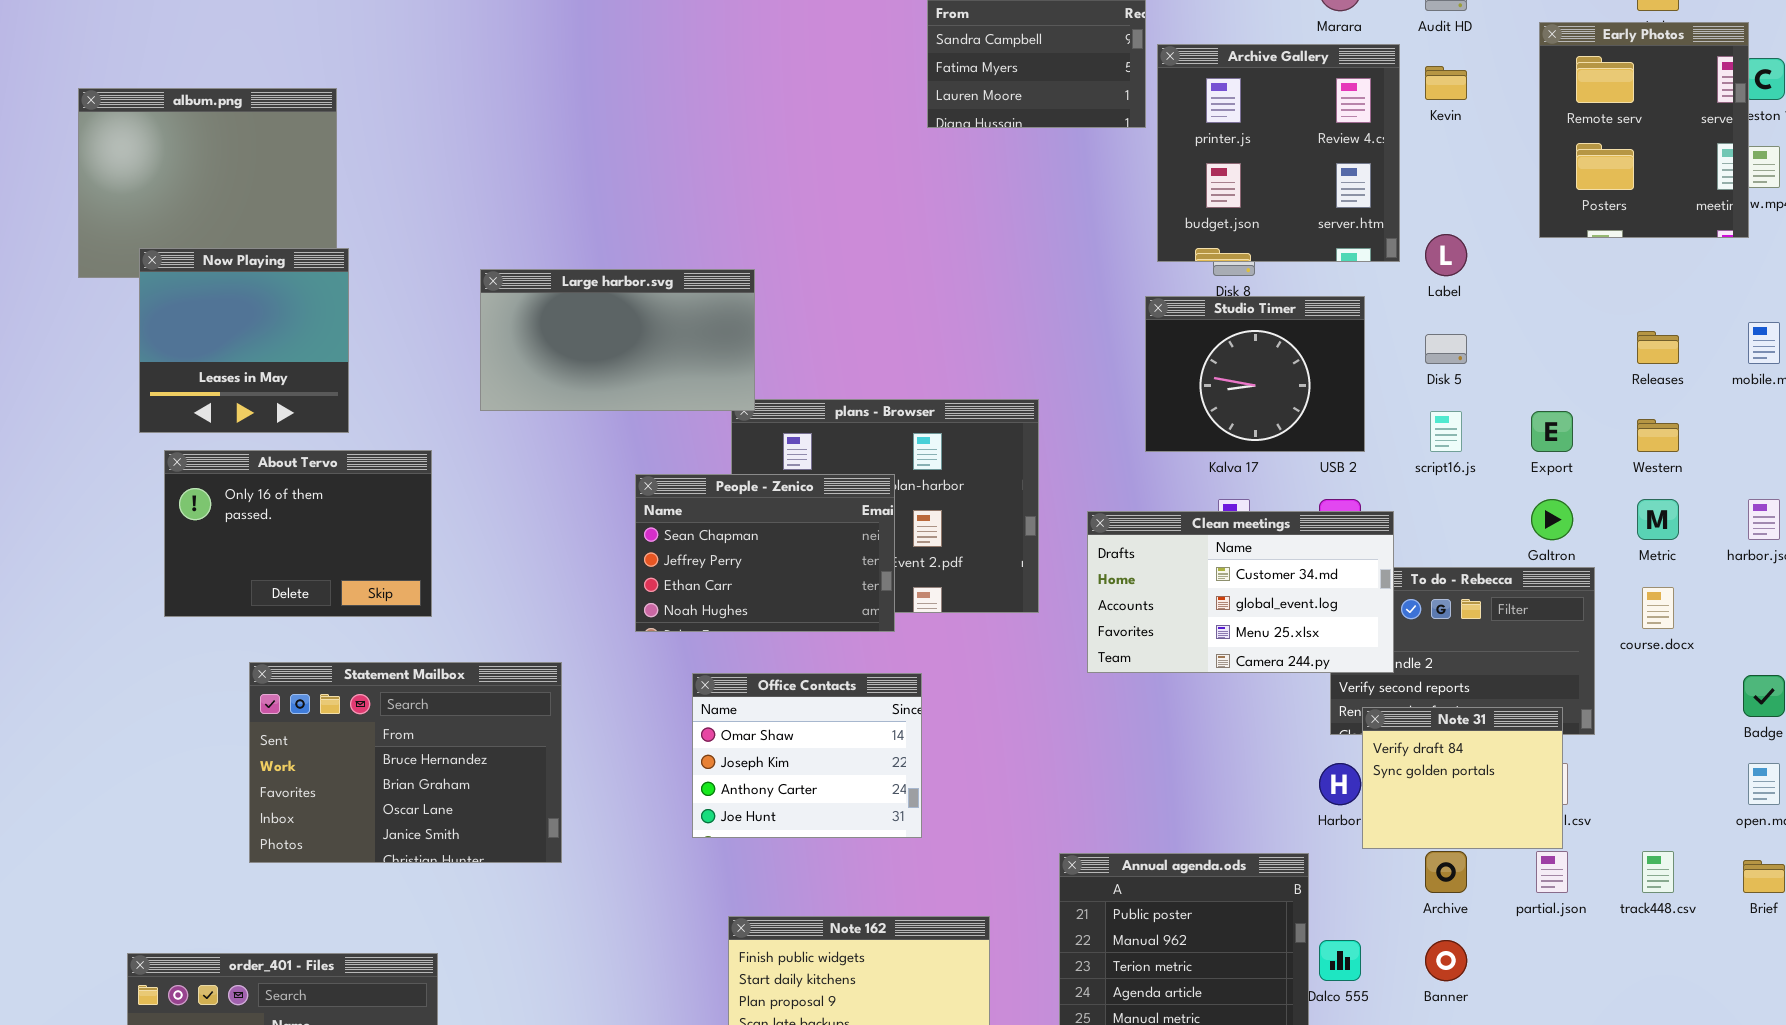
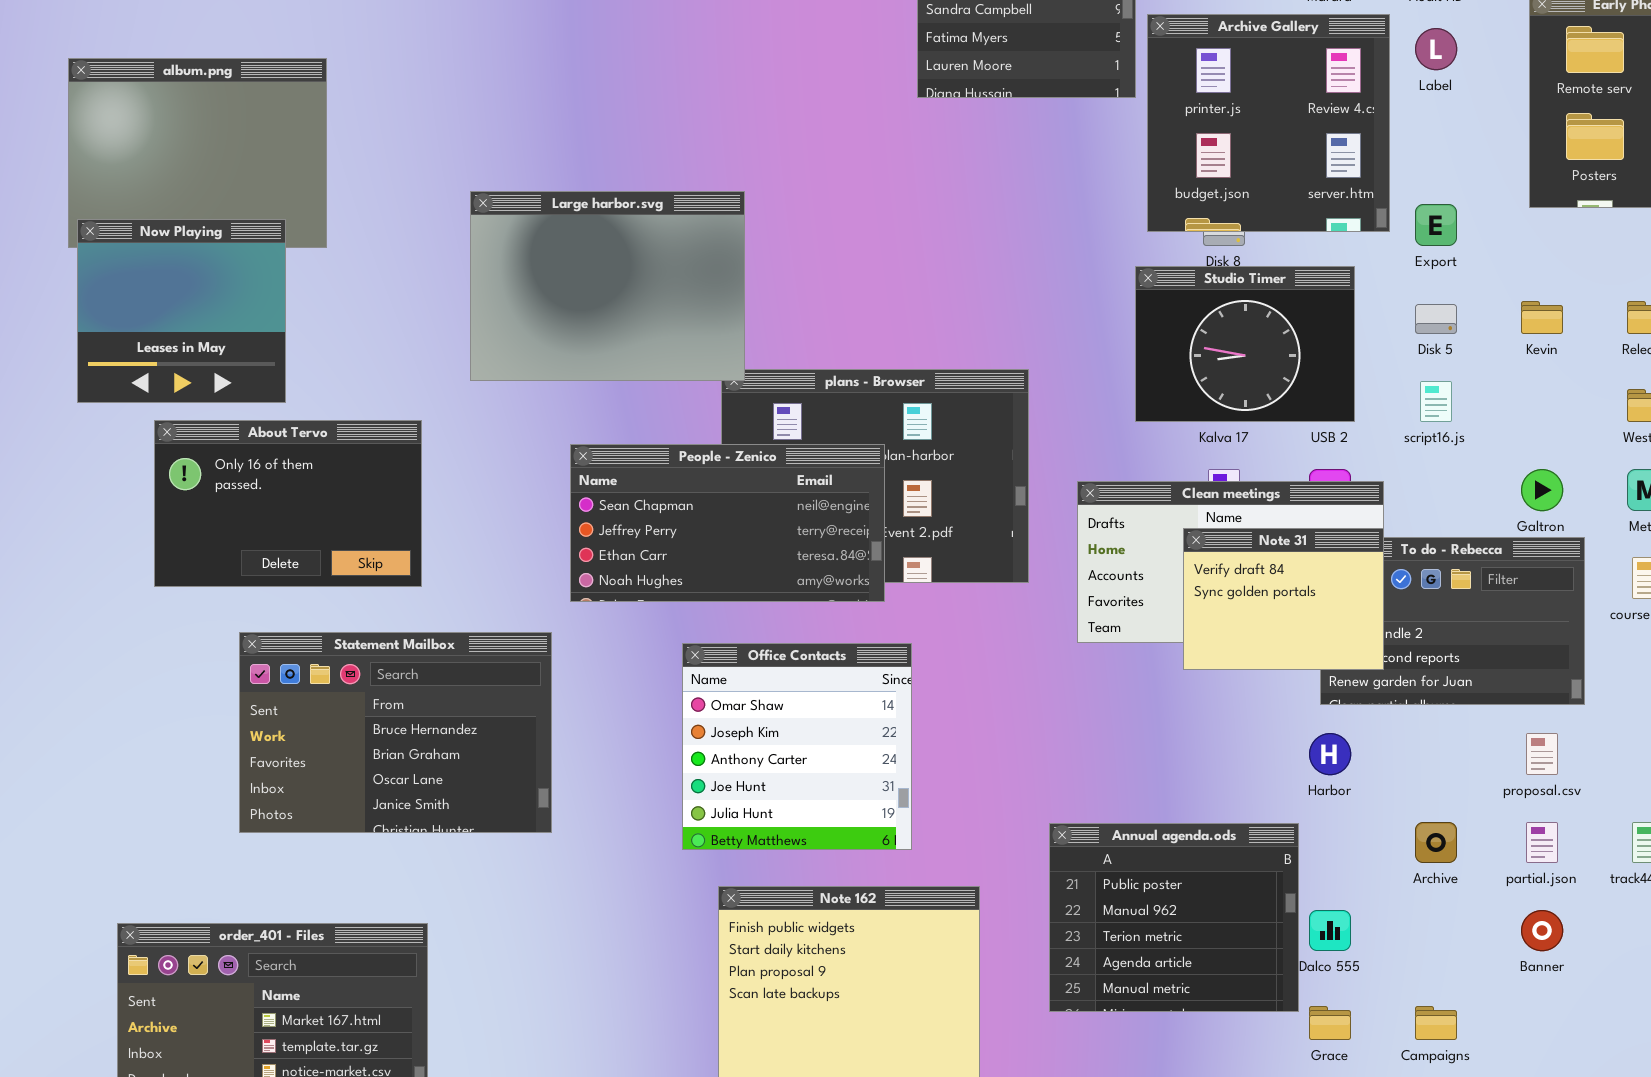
Kevin: [1425,66,1467,100] -> [1521,301,1563,334], moved
Label: [1425,234,1467,276] -> [1415,28,1457,70], moved
Now Playing: [139,248,349,433] -> [77,219,286,403], moved
Large harbor.svg: [480,269,755,411] -> [470,191,745,381], resized
Export: [1531,411,1573,452] -> [1415,204,1457,246], moved
People - Zenico: [635,474,895,632] -> [570,444,885,602], resized
Office Contacts: [692,673,922,838] -> [682,643,912,850], resized
Note 31: [1362,707,1563,849] -> [1183,528,1384,670], moved
Banner: [1425,940,1467,981] -> [1521,910,1563,951], moved

